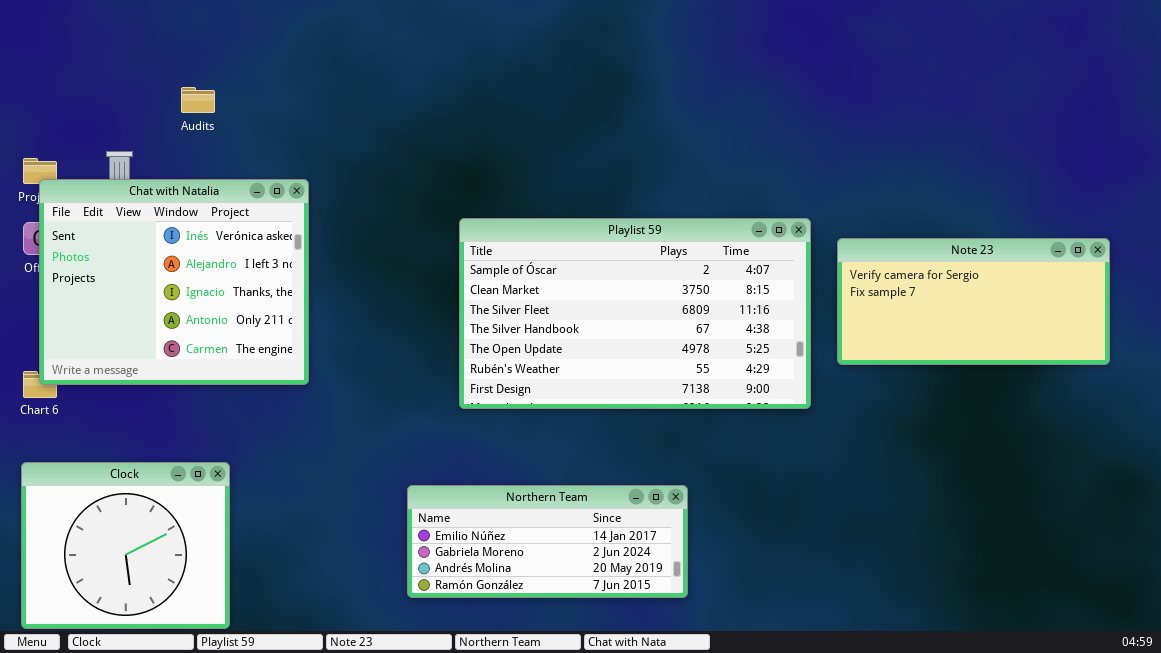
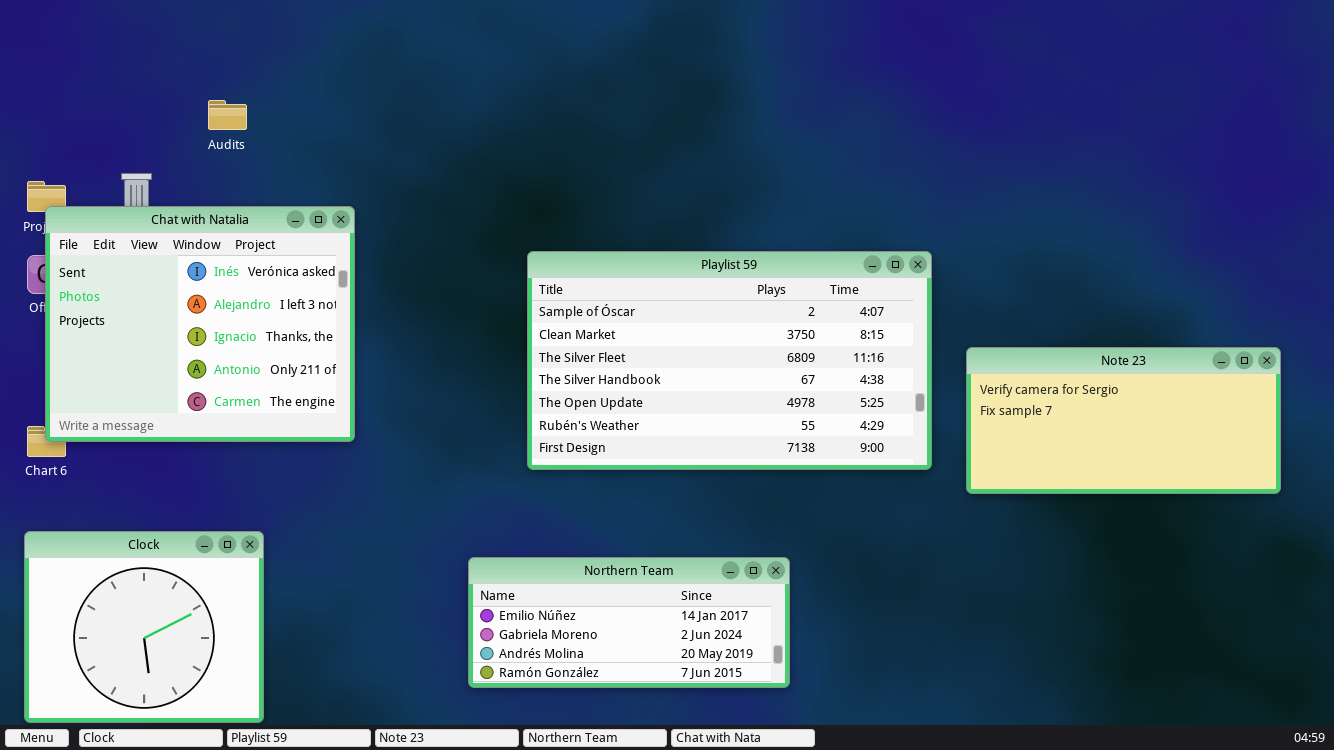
Note 23: [837,238,1110,365] -> [966,347,1281,494], moved

